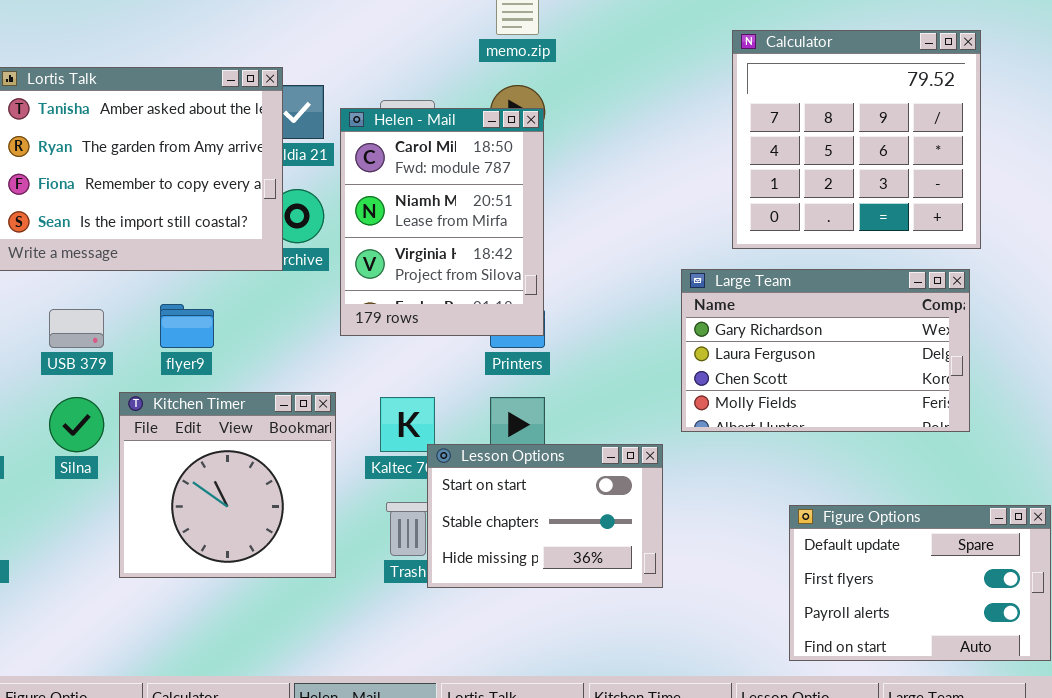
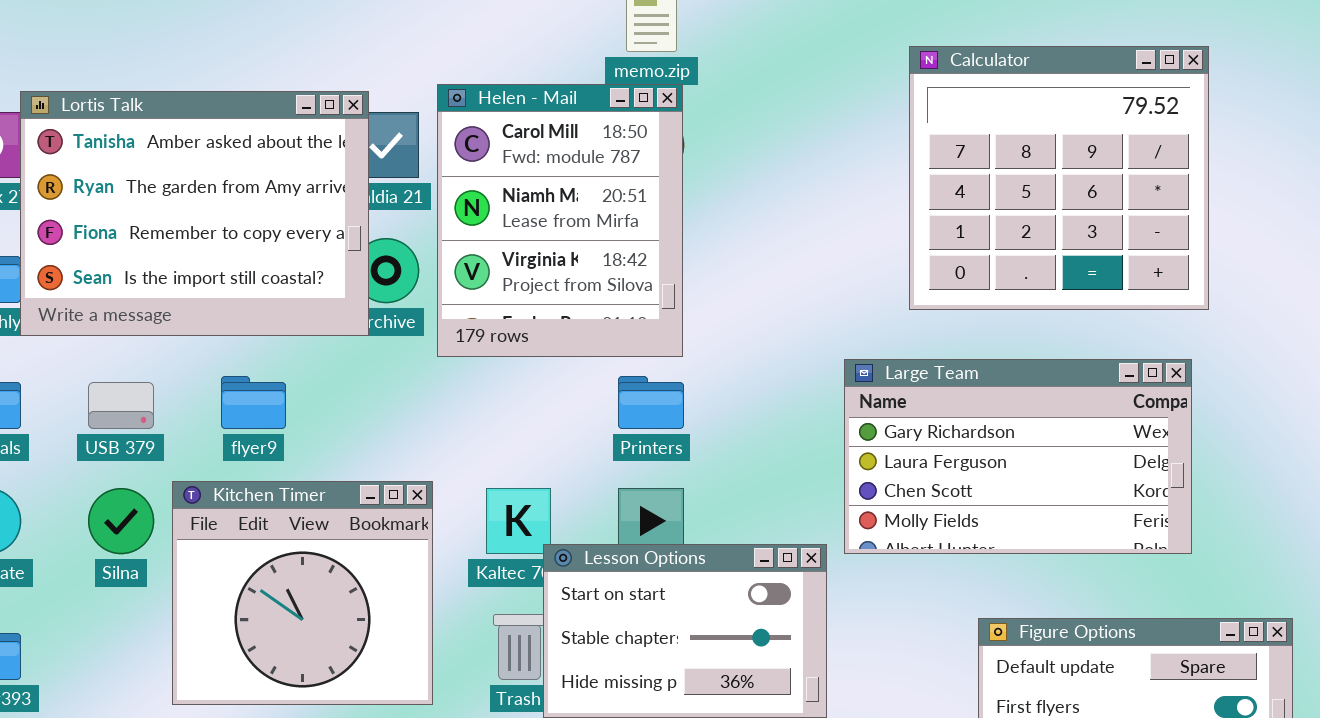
Helen - Mail: [340,108,544,336] -> [437,84,683,357], moved
Large Team: [681,269,970,432] -> [844,359,1192,554], moved

